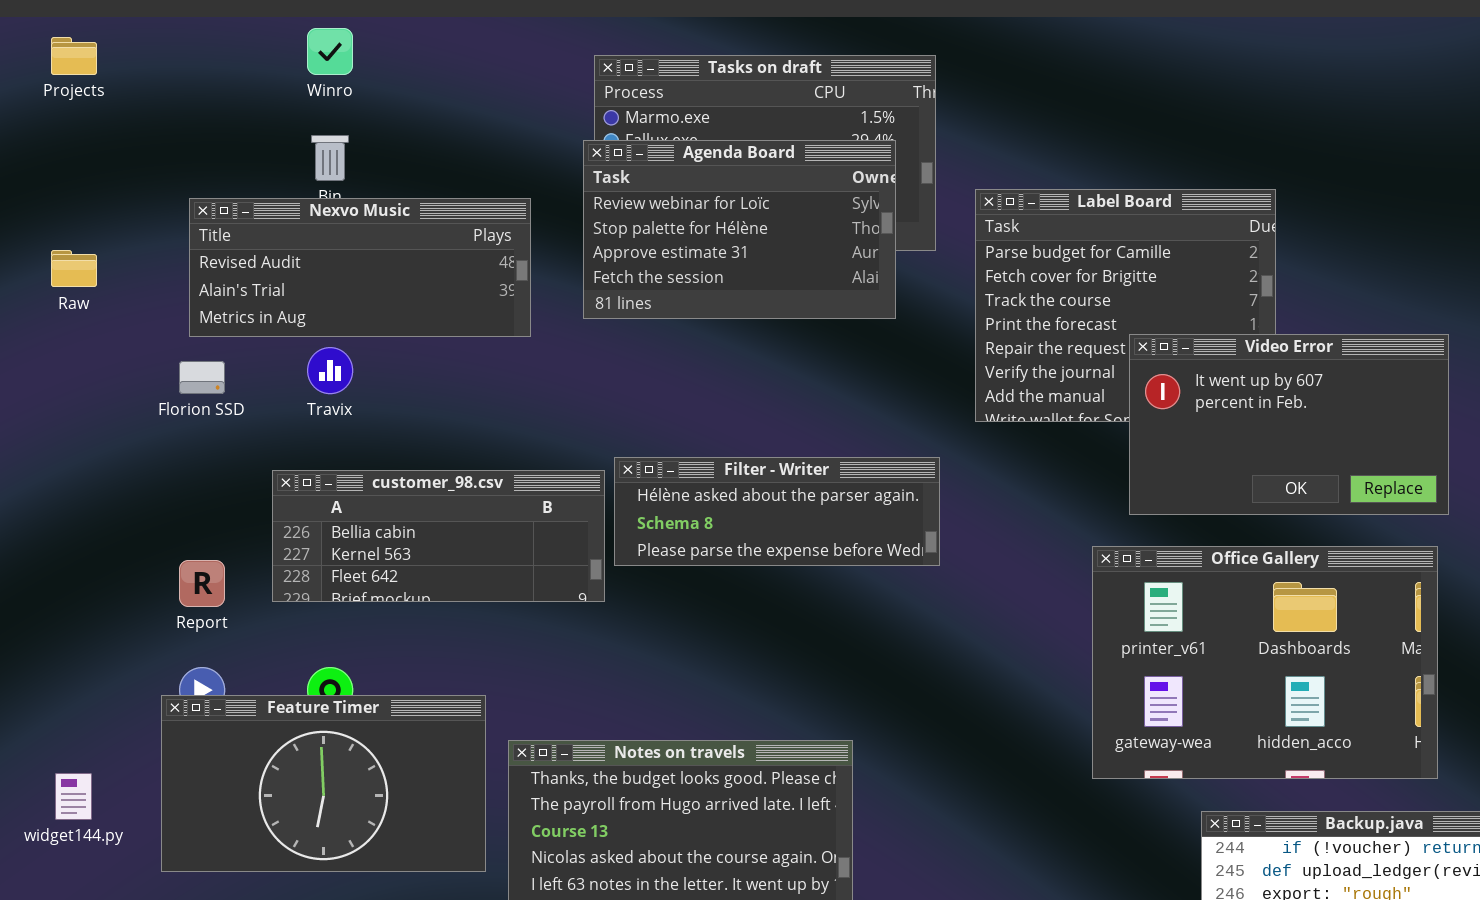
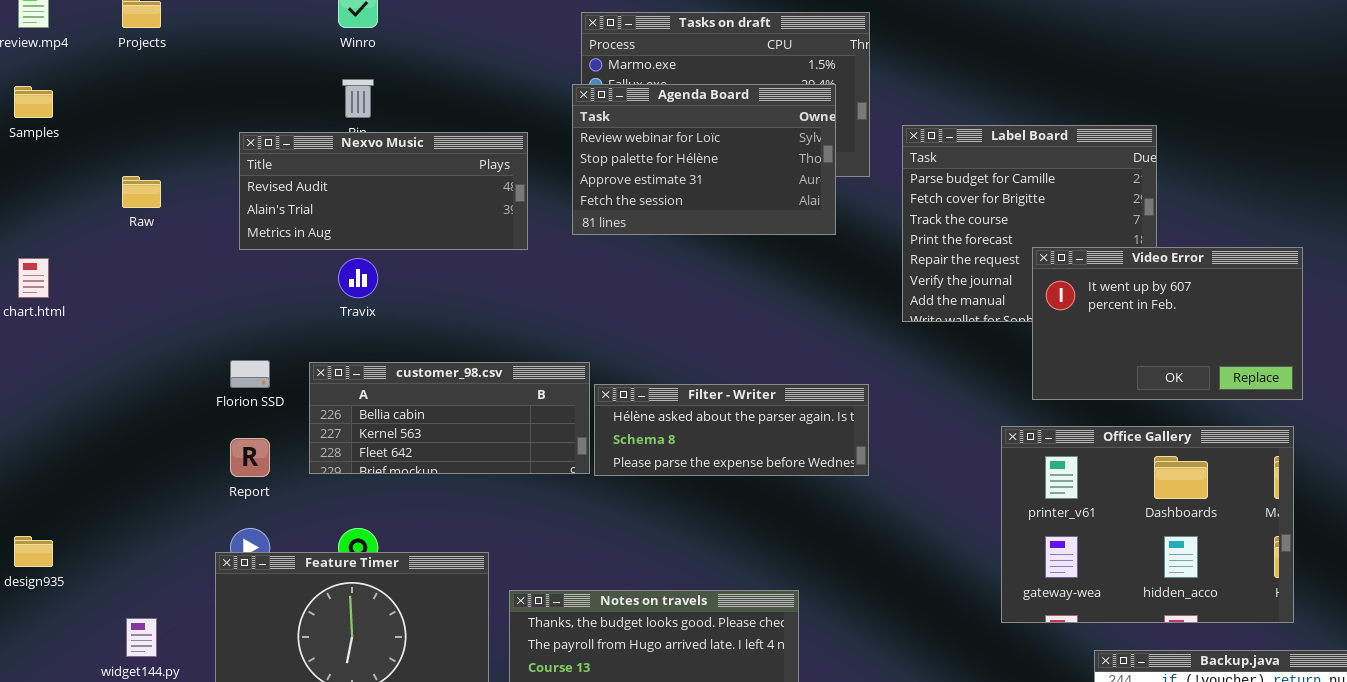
Florion SSD: [179,361,225,394] -> [230,360,270,388], moved
Filter - Writer: [614,457,940,566] -> [594,384,869,476], moved

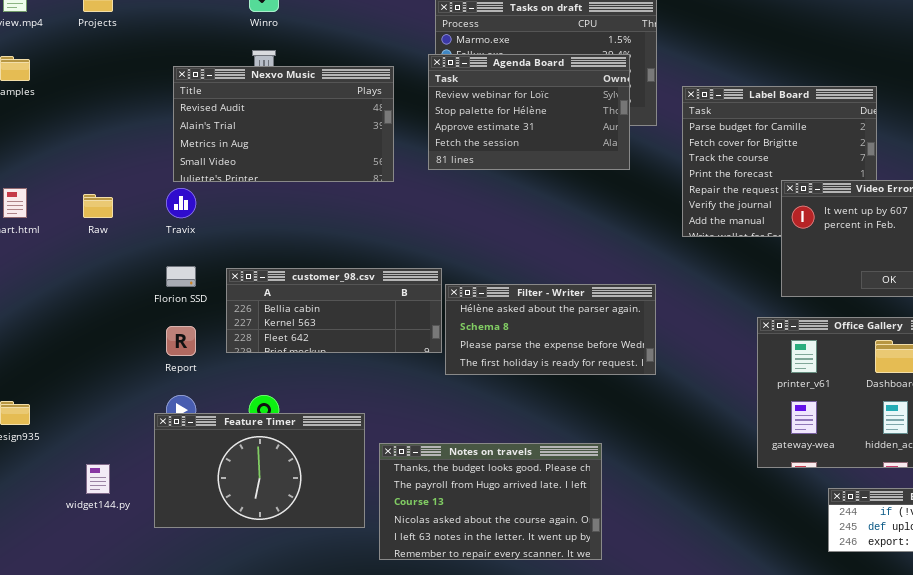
Nexvo Music: [239,132,528,250] -> [173,66,394,182], resized
Raw: [122,176,161,208] -> [83,194,113,218], moved
Travix: [338,258,378,298] -> [166,188,196,218], moved
Filter - Writer: [594,384,869,476] -> [445,284,656,375], resized

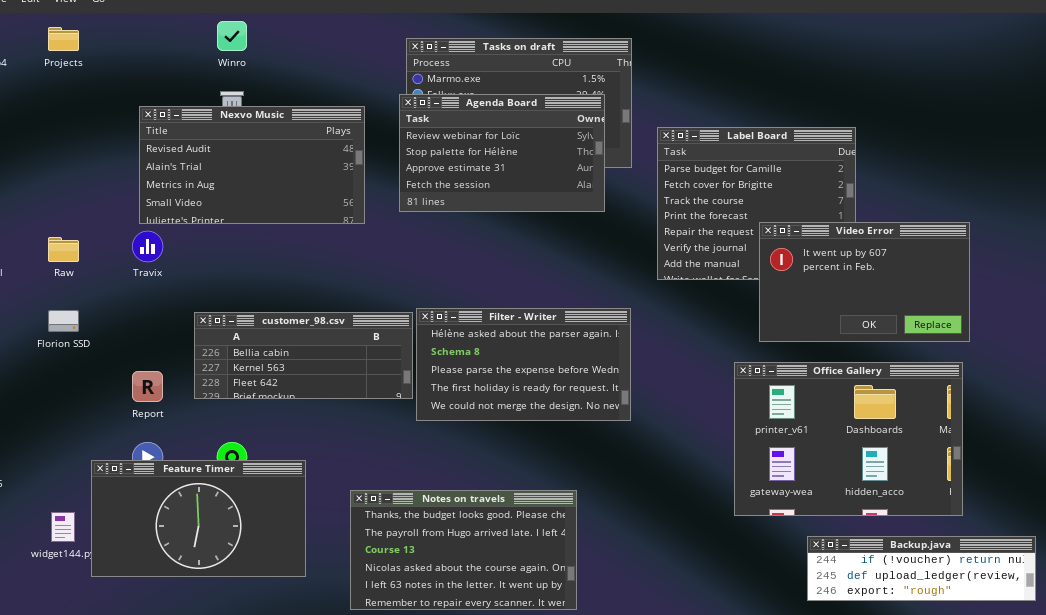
Florion SSD: [166,266,196,287] -> [48,310,79,332], moved
Filter - Writer: [445,284,656,375] -> [416,308,631,421], resized
Feature Timer: [154,413,365,528] -> [91,460,306,577], moved

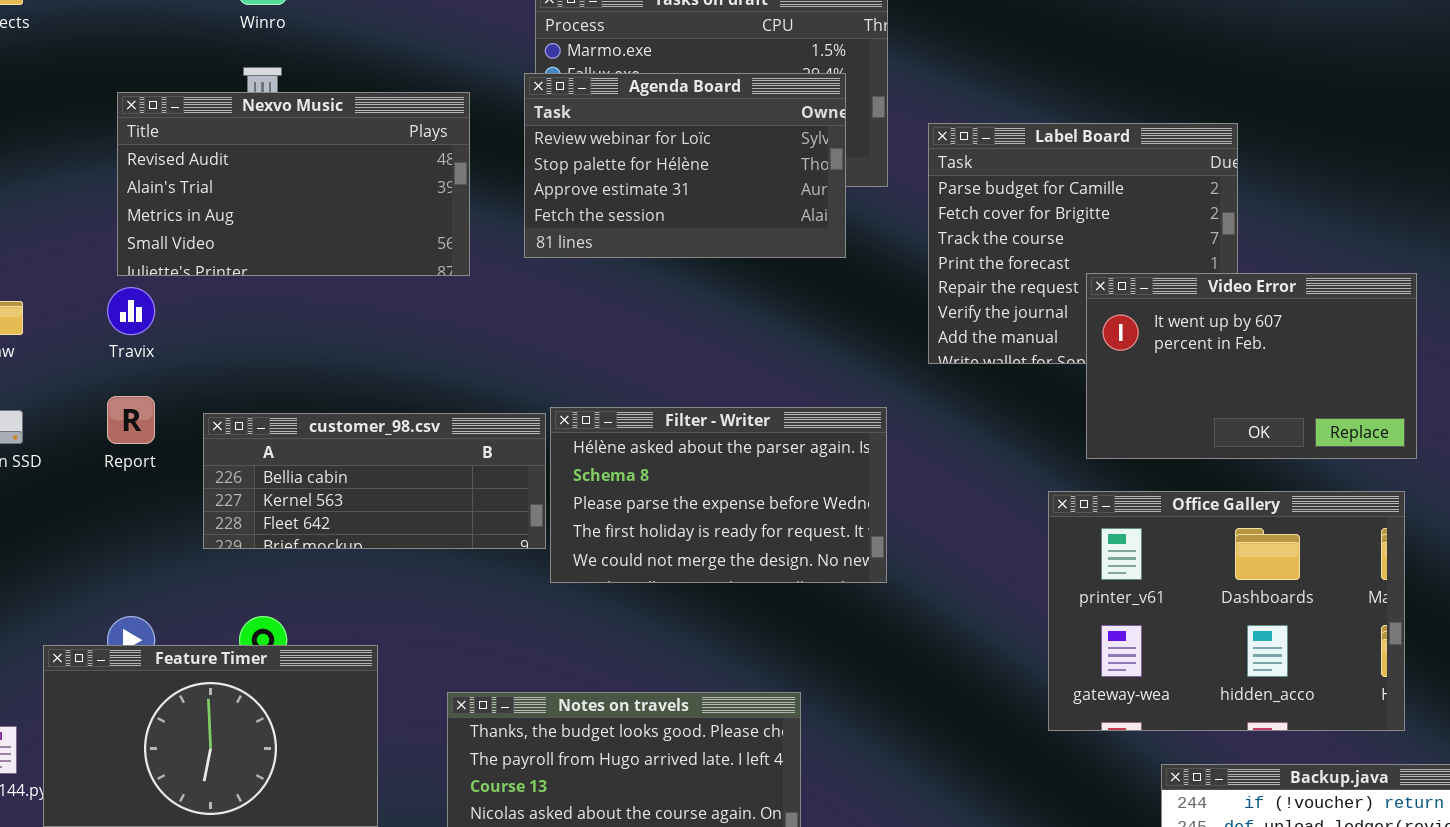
Report: [132,371,163,402] -> [107,396,155,444], moved

